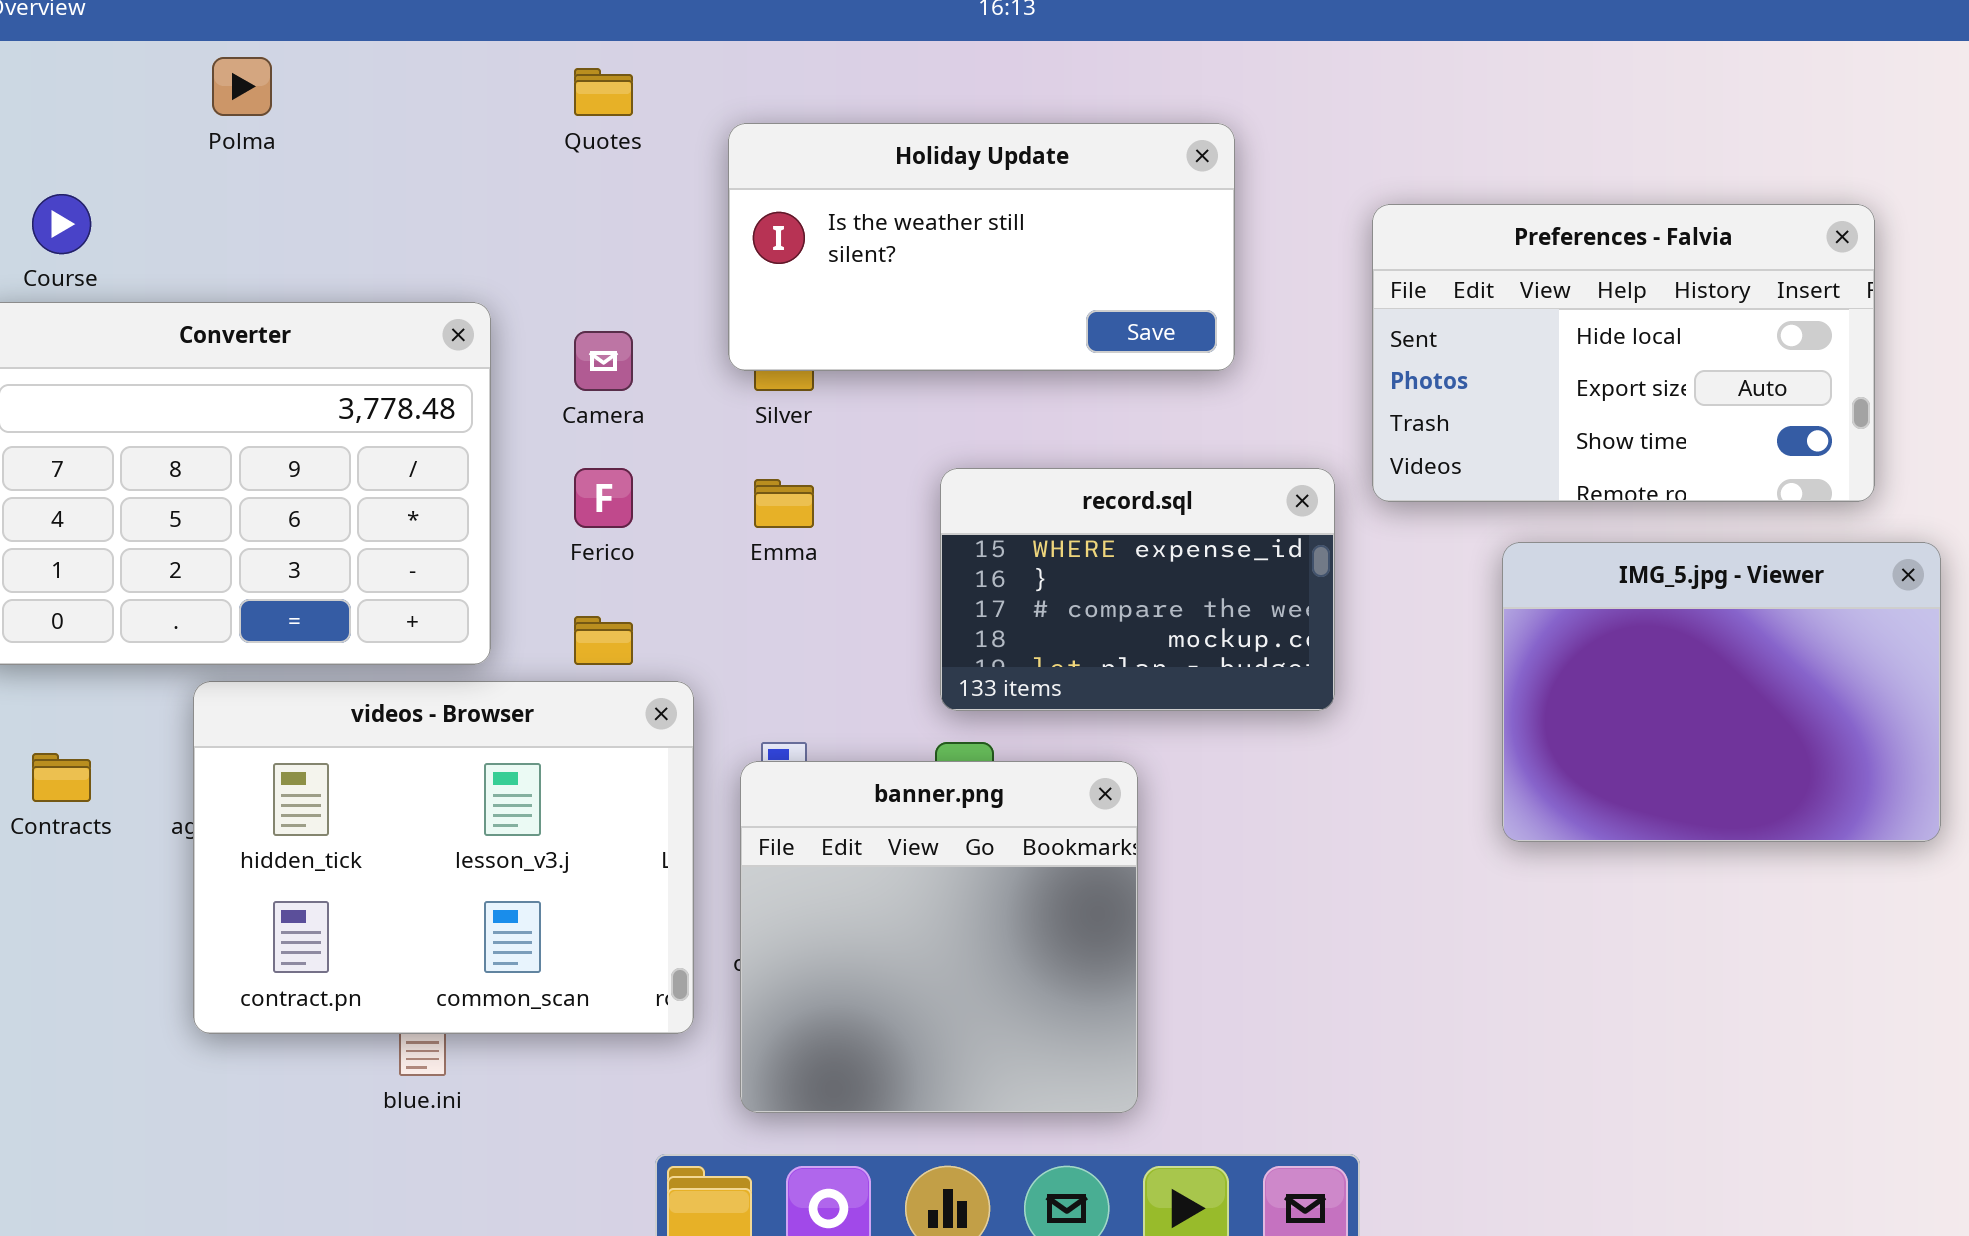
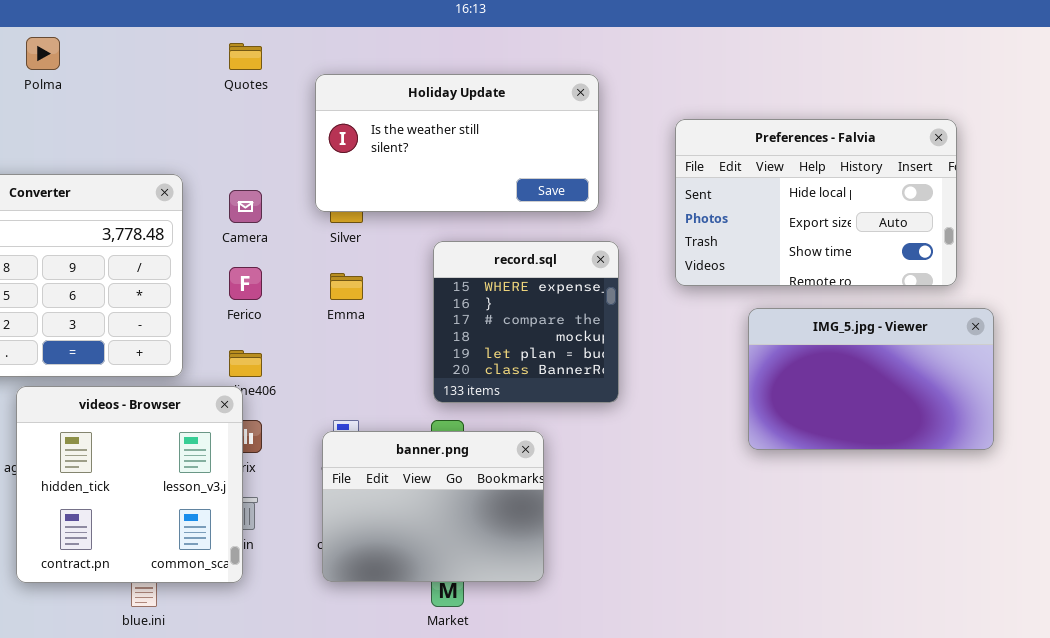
record.sql: [940,468,1335,711] -> [433,241,619,403], resized
IMG_5.jpg - Viewer: [1502,542,1941,842] -> [748,308,994,450], resized
videos - Browser: [193,681,694,1034] -> [16,386,243,583], resized
banner.png: [740,761,1138,1113] -> [322,431,544,582], resized

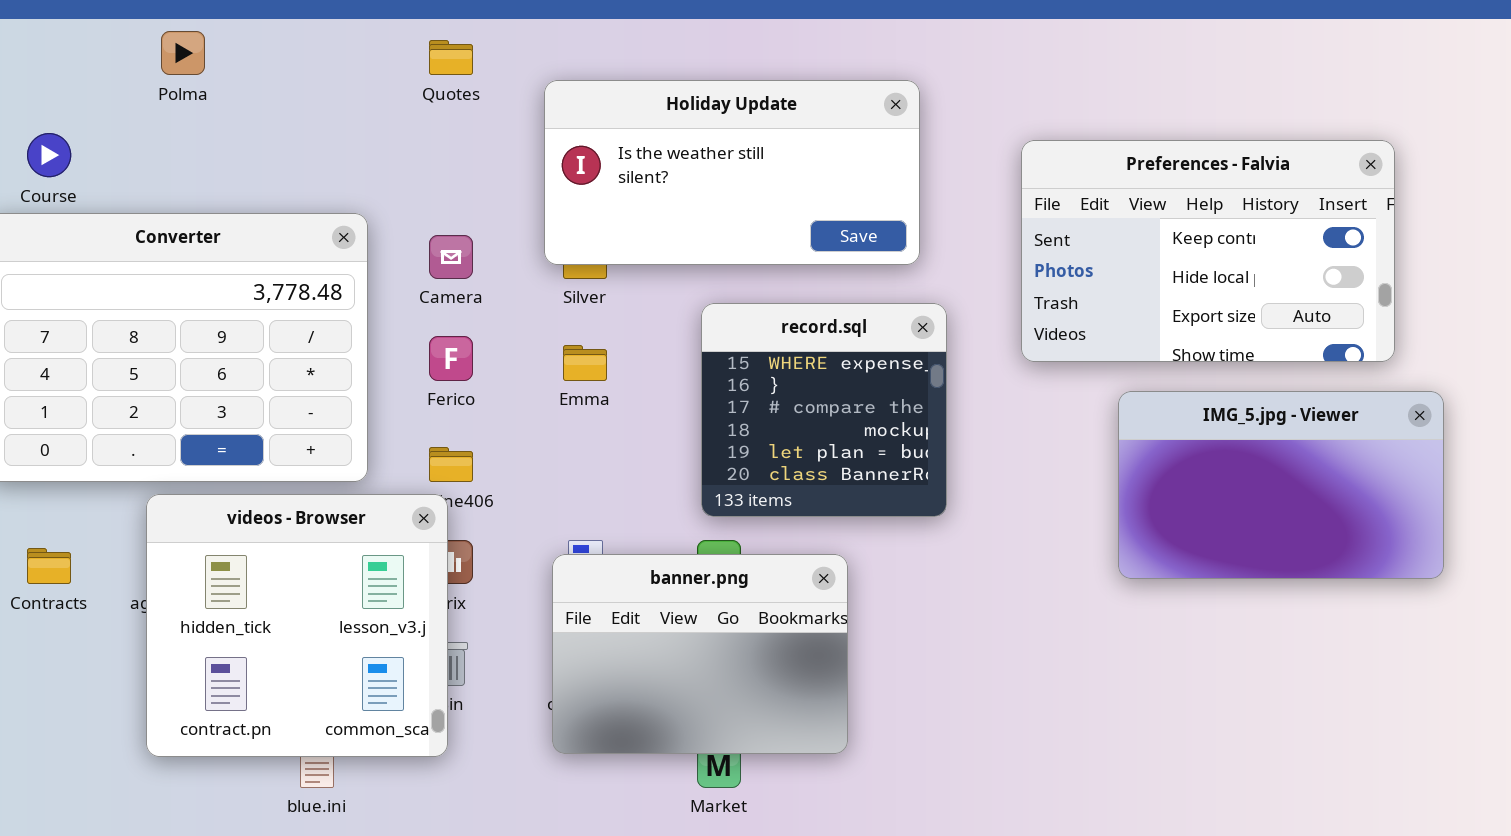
Preferences - Falvia: [675,119,957,286] -> [1021,140,1395,362], scrolled up 1 row

